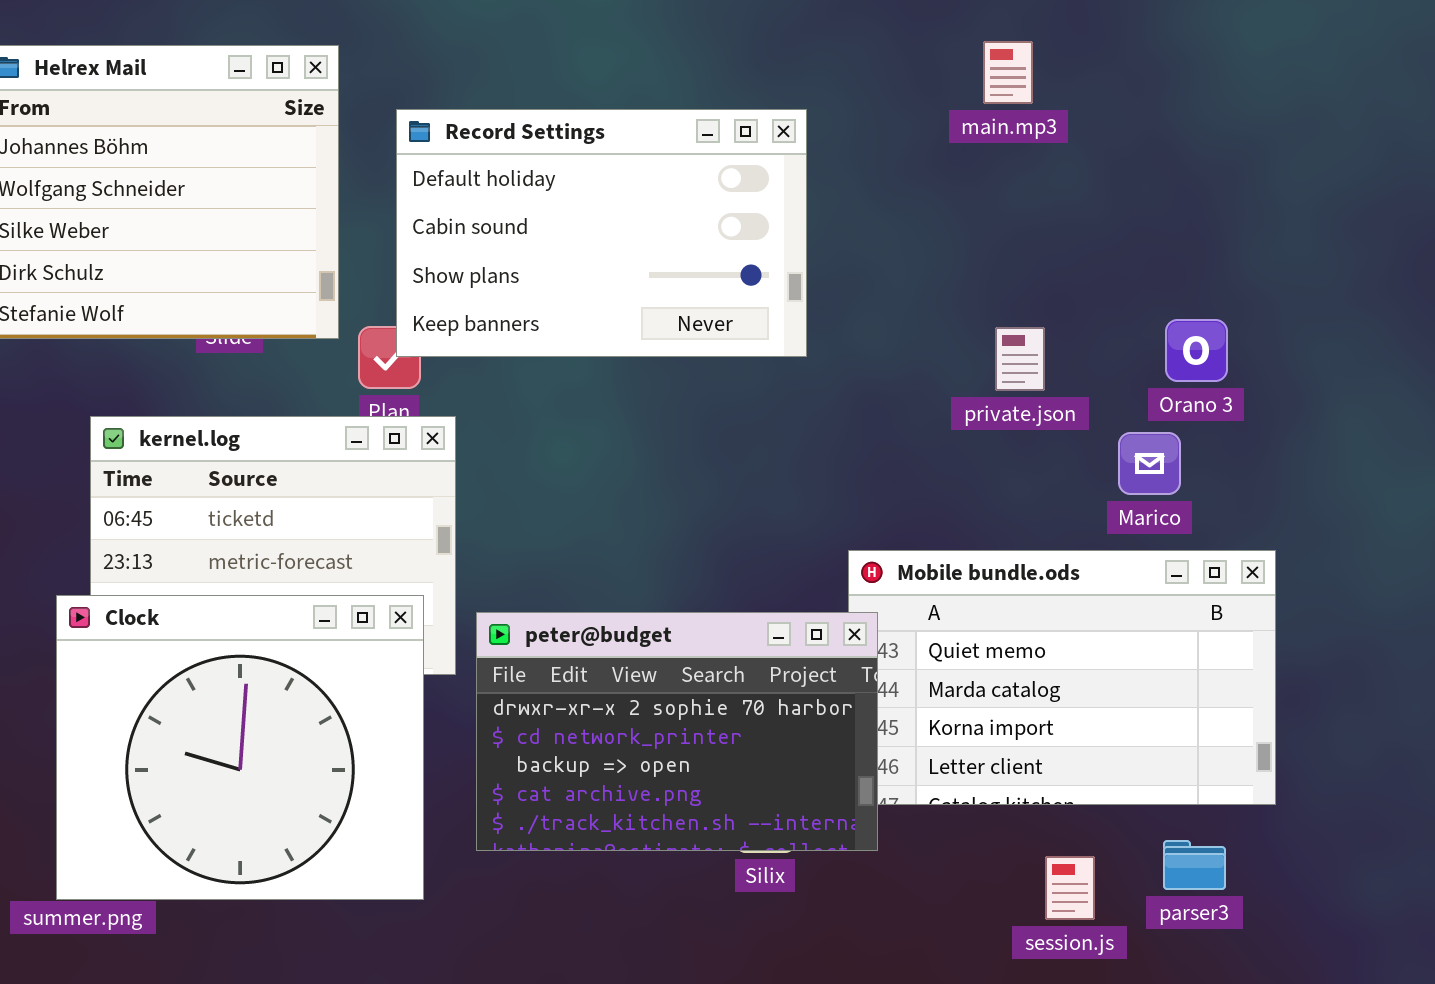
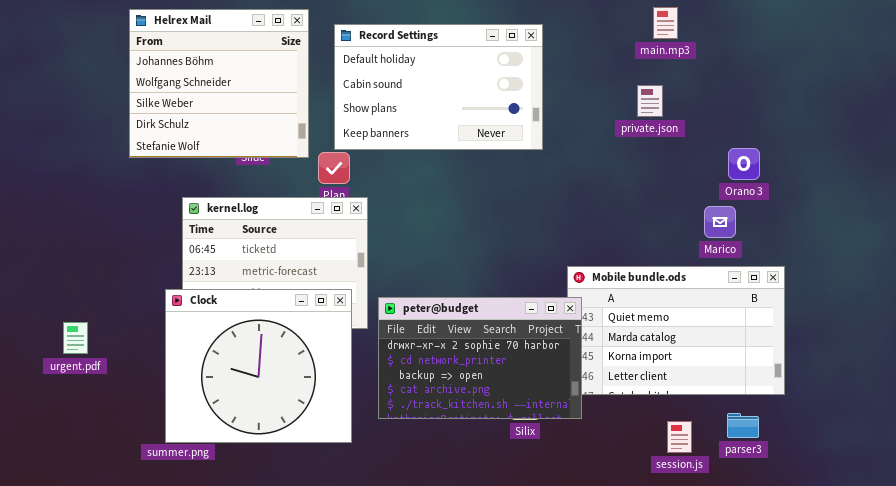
main.mp3: [983,41,1033,104] -> [653,7,678,39], moved
Record Settings: [396,109,807,357] -> [334,24,543,150], moved
private.json: [995,327,1045,391] -> [637,85,663,117], moved

